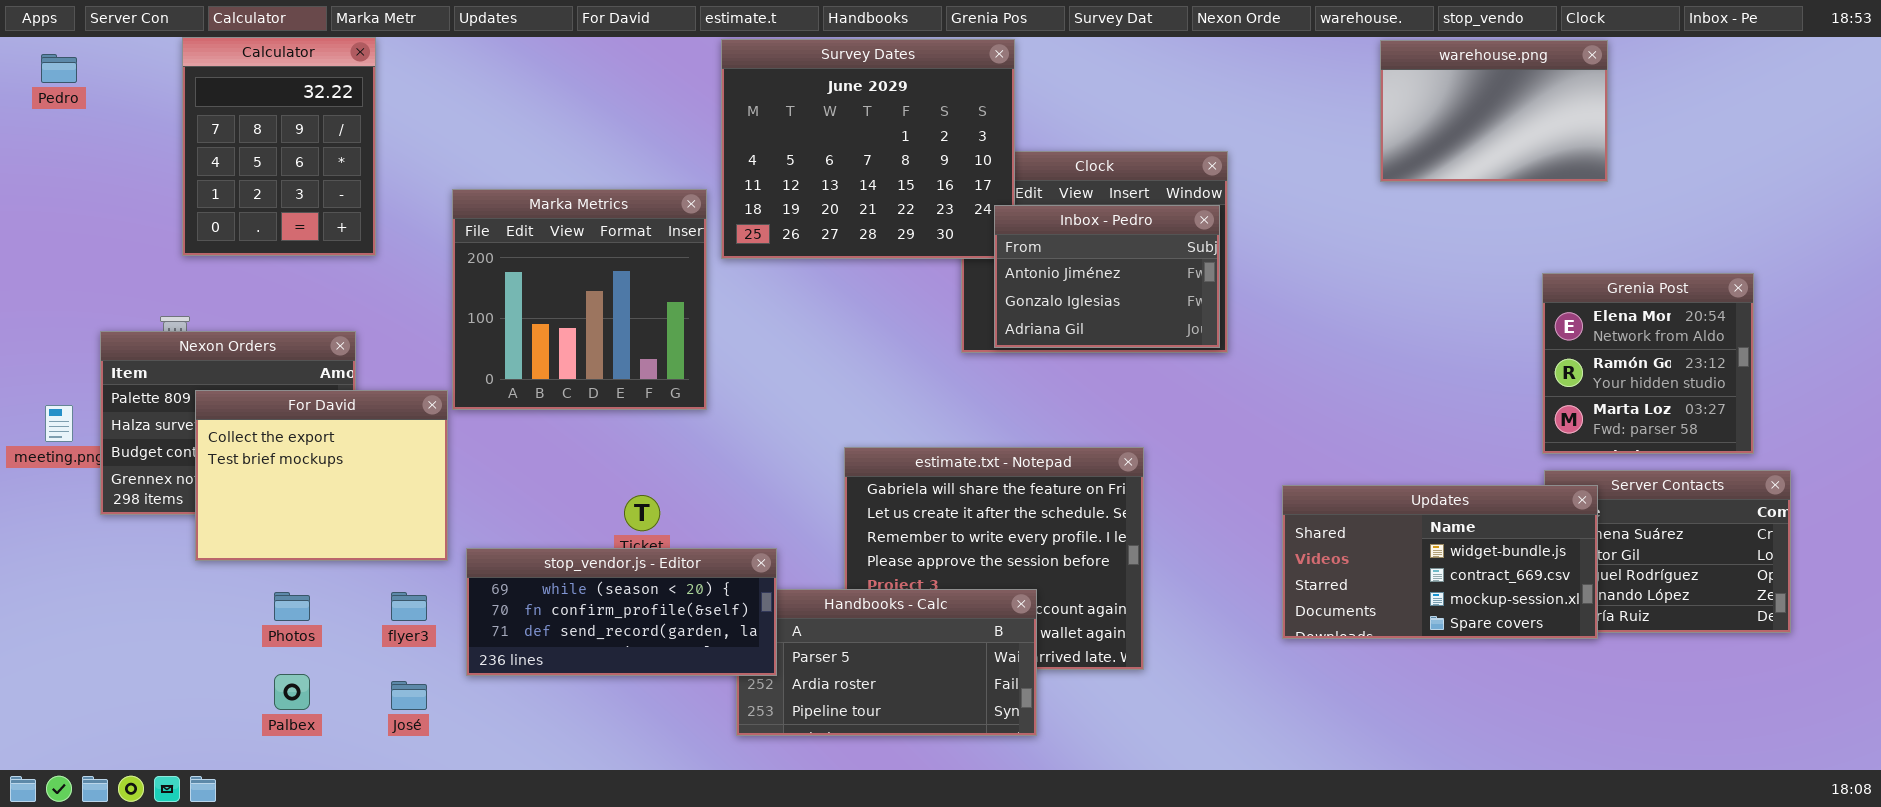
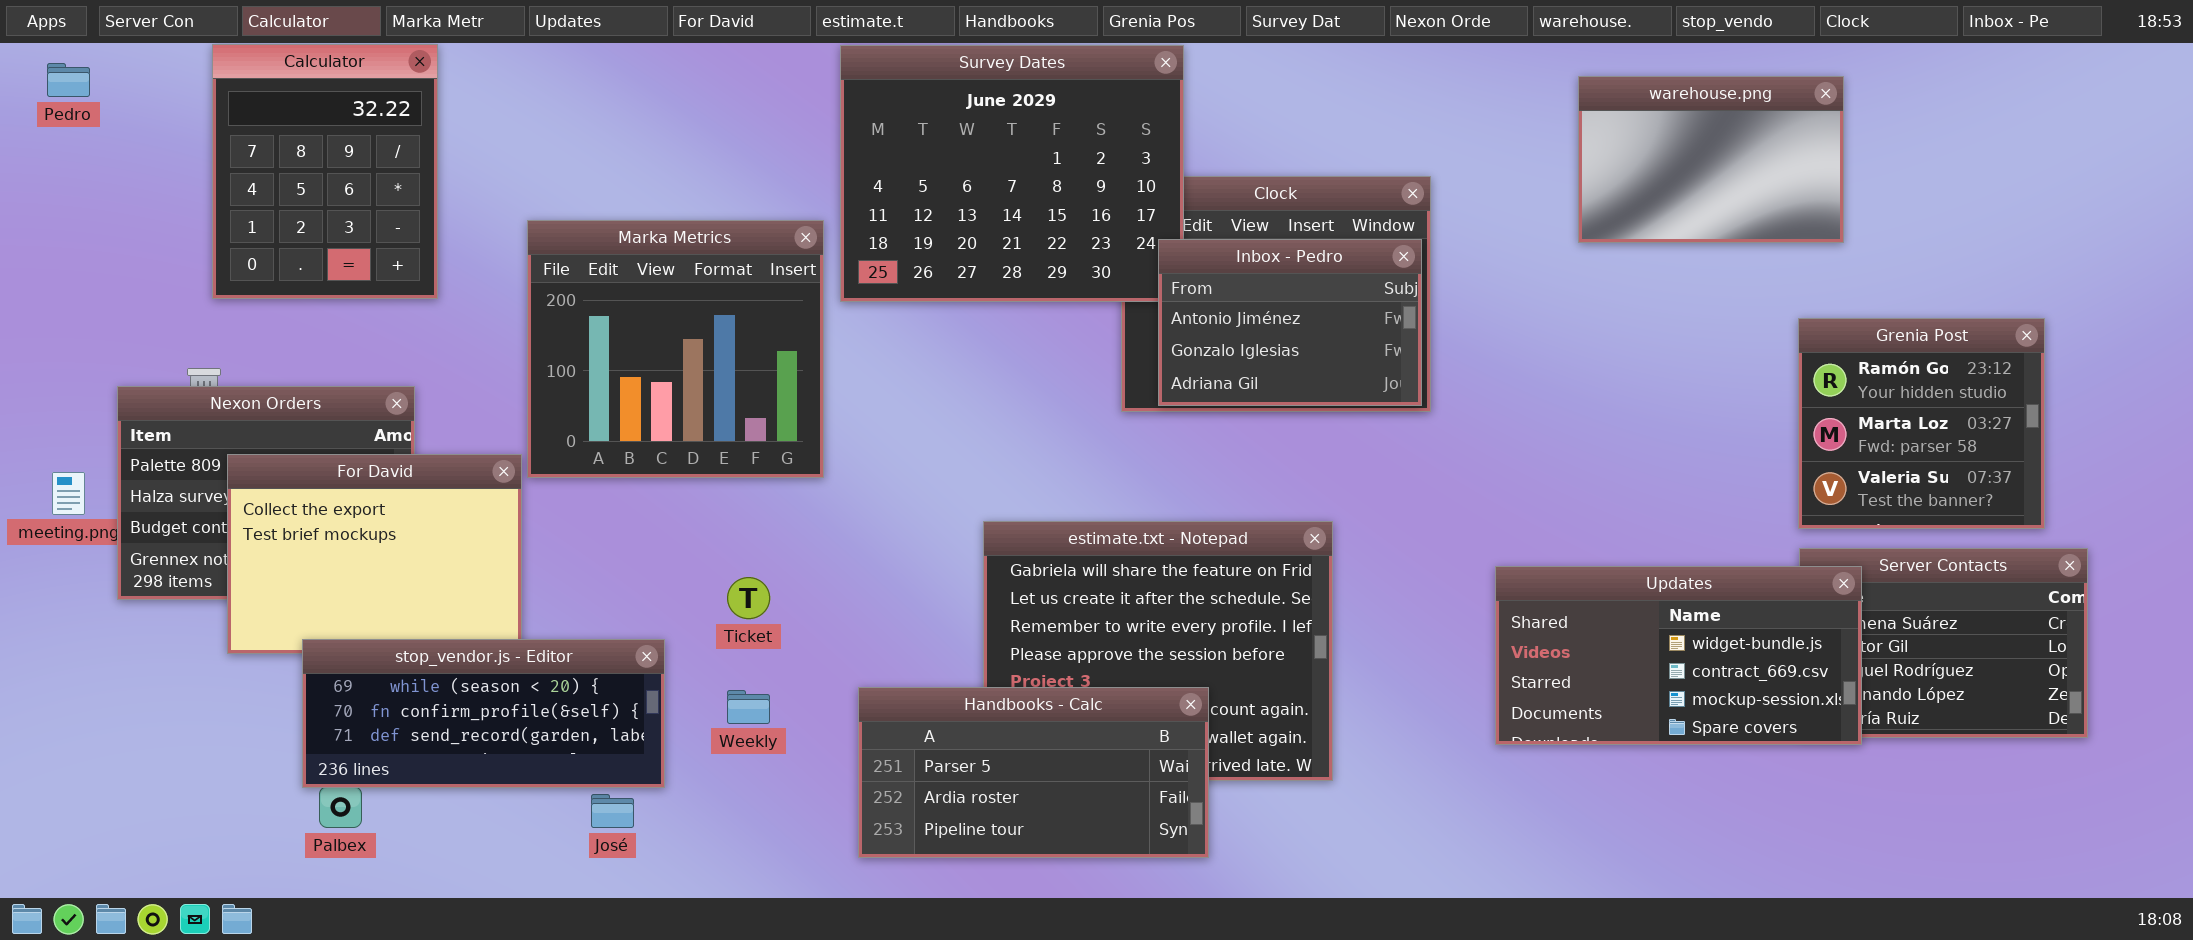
warehouse.png: [1380,40,1608,182] -> [1578,76,1844,243], moved
Grenia Post: [1542,273,1754,454] -> [1798,318,2045,529], scrolled down 1 row
stop_vendor.js - Editor: [466,548,777,676] -> [302,639,665,788], moved
José: [391,681,427,710] -> [591,794,634,828], moved

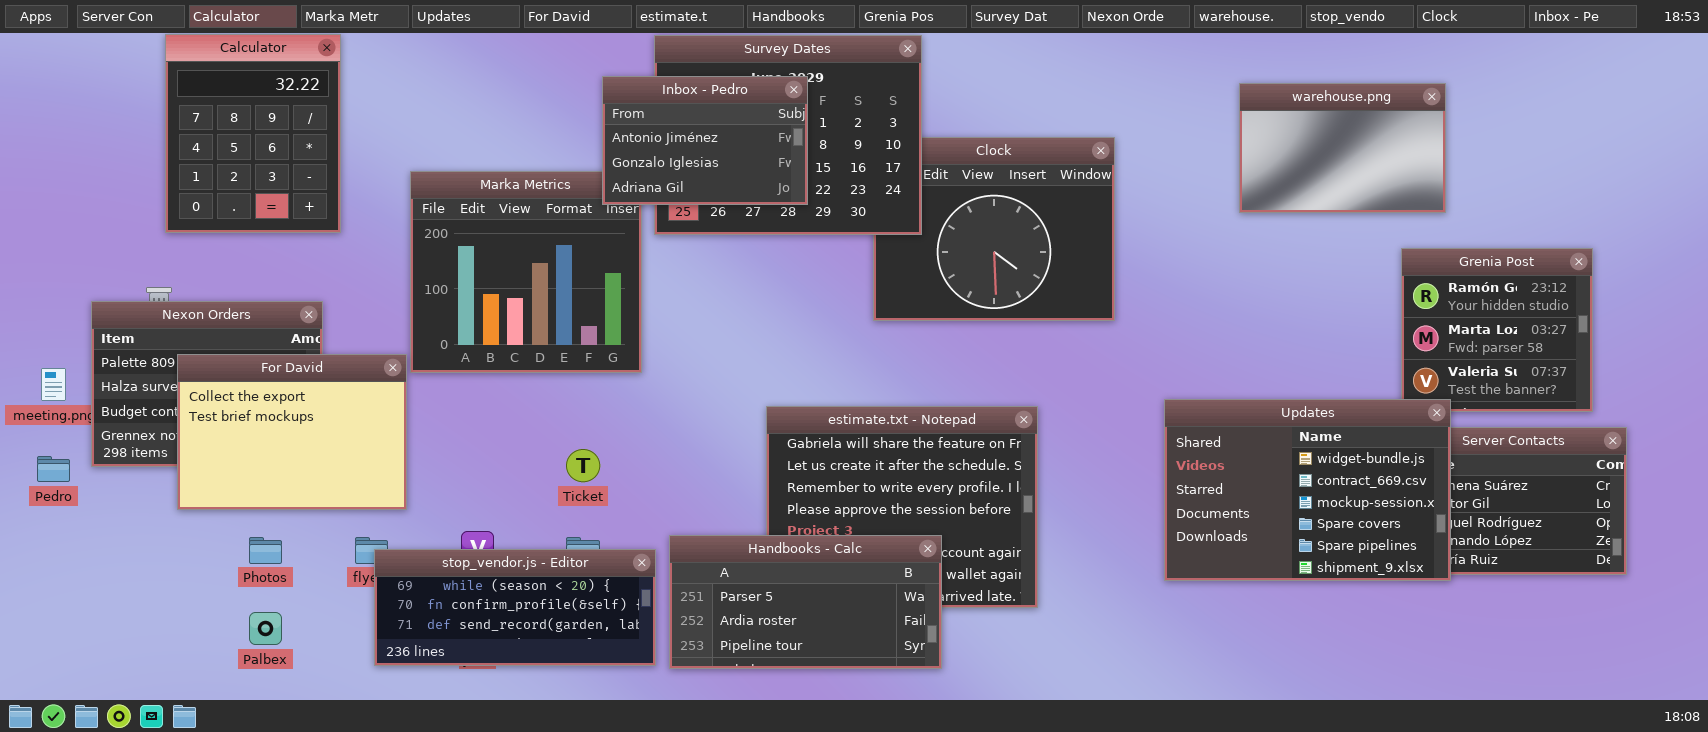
Pedro: [47,63,90,97] -> [37,456,70,482], moved
warehouse.png: [1578,76,1844,243] -> [1239,83,1446,213], moved
Inbox - Pedro: [1158,239,1422,406] -> [602,76,808,205], moved
Updates: [1495,566,1862,745] -> [1164,399,1451,581], resized
stop_vendor.js - Editor: [302,639,665,788] -> [374,549,656,666], moved

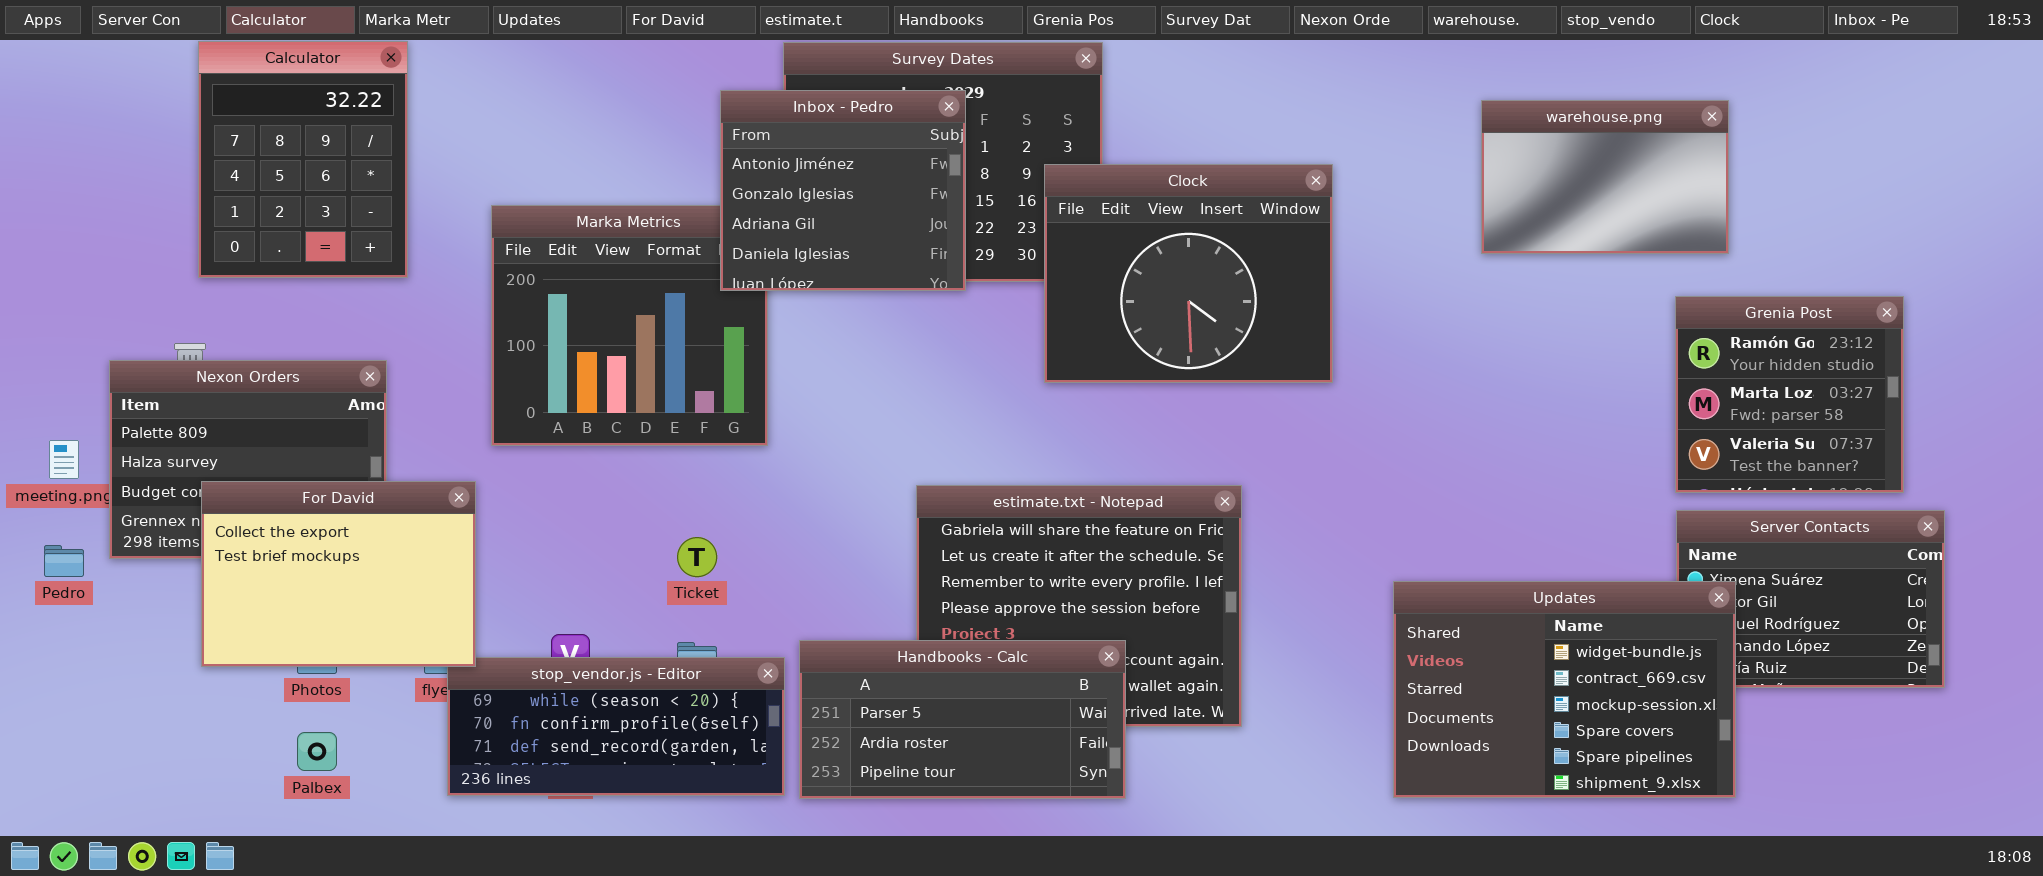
Inbox - Pedro: [602,76,808,205] -> [720,90,966,291], resized
Clock: [873,137,1115,321] -> [1044,164,1333,383], raised
For David: [177,354,407,510] -> [201,481,476,667], moved
Updates: [1164,399,1451,581] -> [1393,581,1736,798], moved

